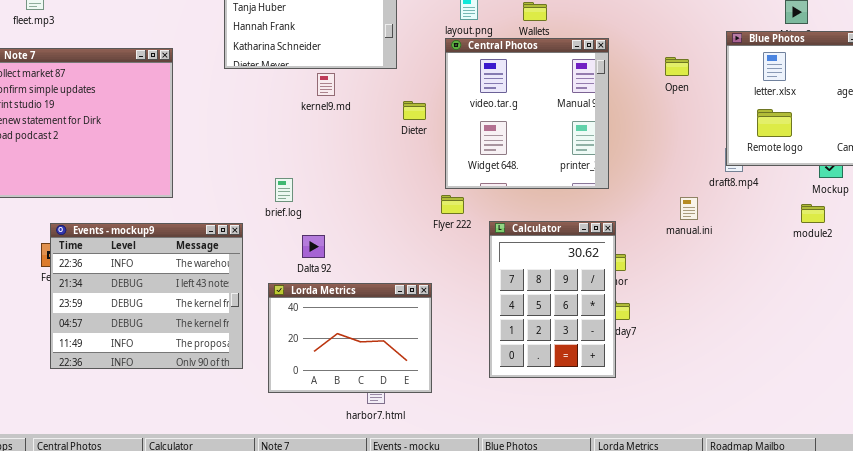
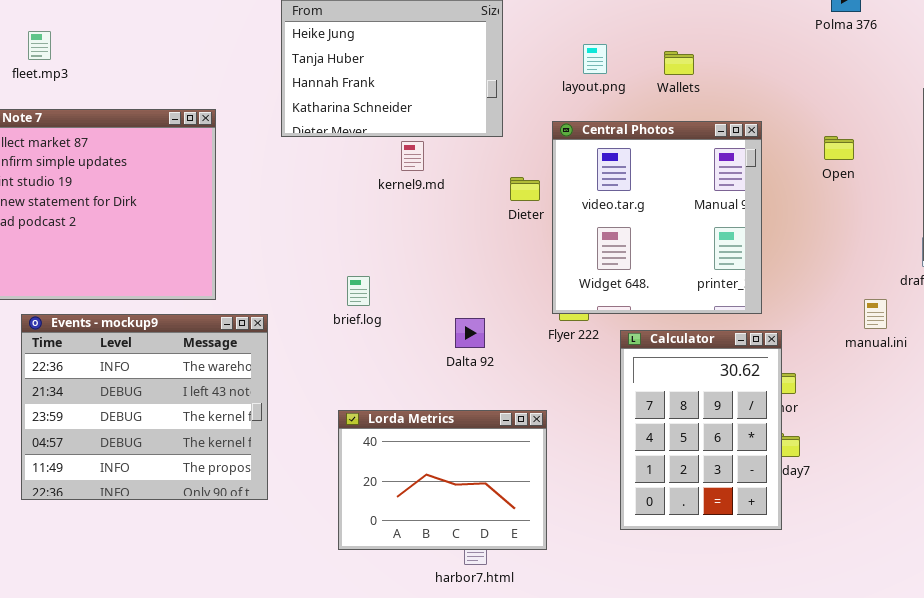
Central Photos: [445,38,609,189] -> [552,121,762,314], moved
Open: [665,57,689,76] -> [824,136,854,160], moved
Events - mockup9: [50,223,243,369] -> [21,314,268,500], moved
Dalta 92: [302,235,325,258] -> [455,318,485,348], moved

